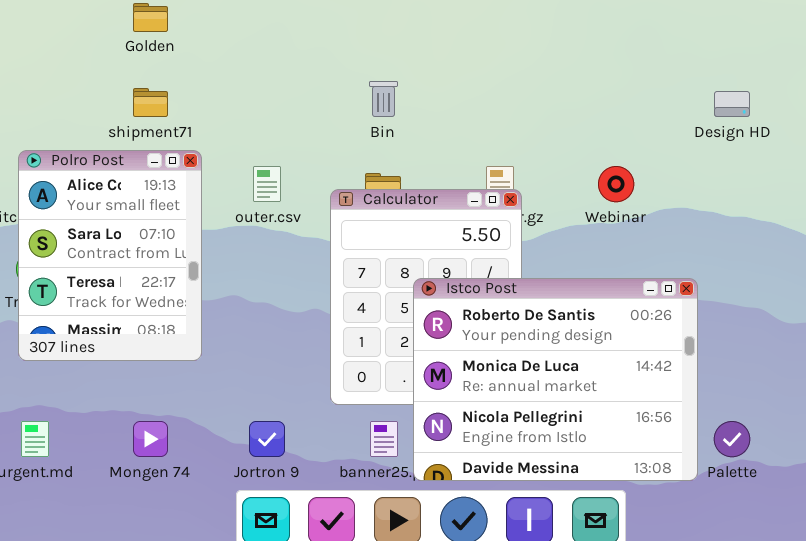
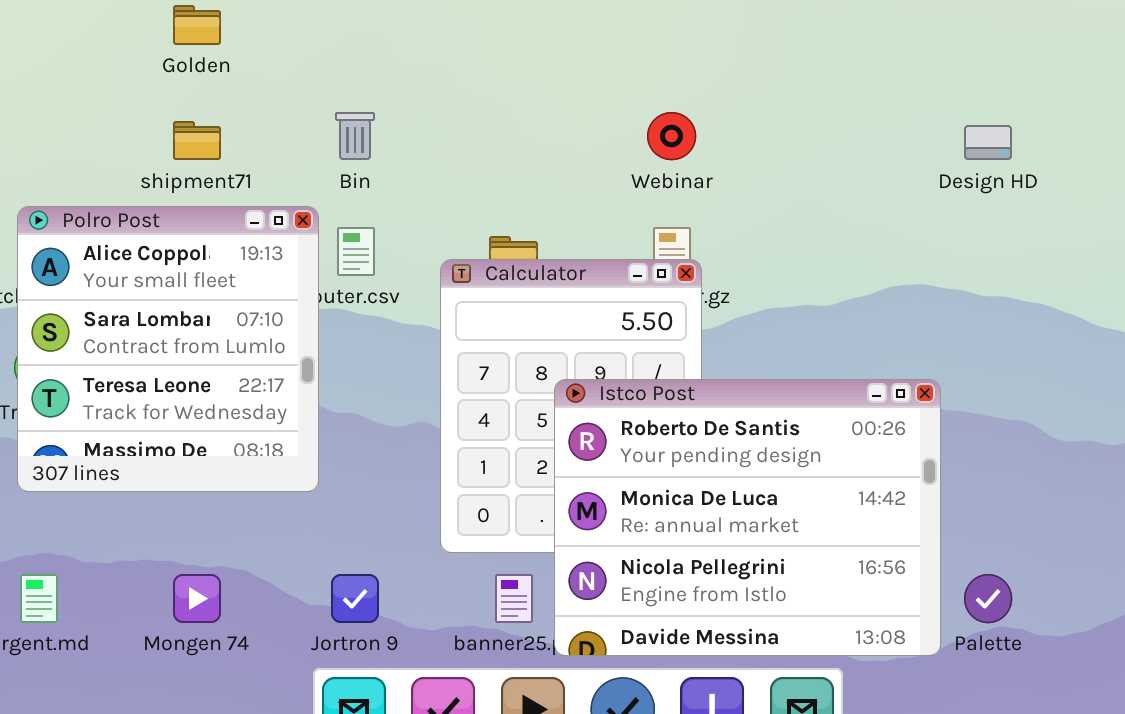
Bin: [369,81,398,117] -> [335,112,375,160], moved
Polro Post: [18,150,202,361] -> [17,206,319,492], resized
Webinar: [598,166,634,202] -> [647,112,696,160], moved

